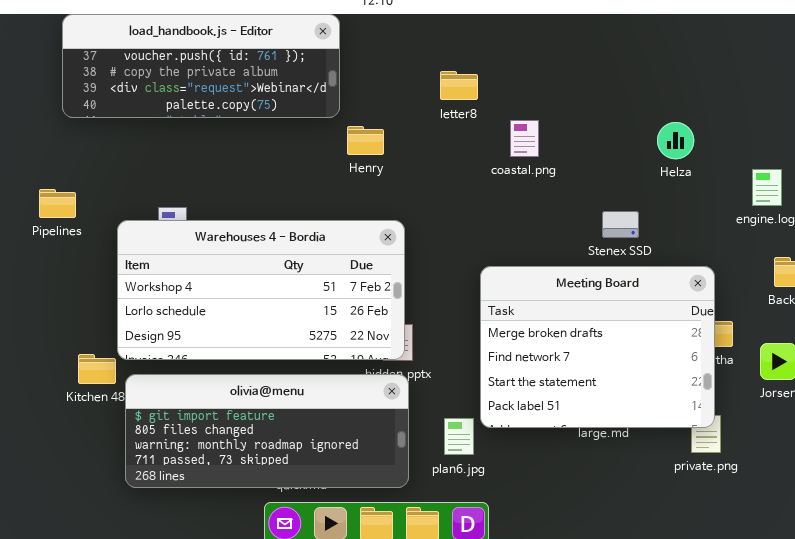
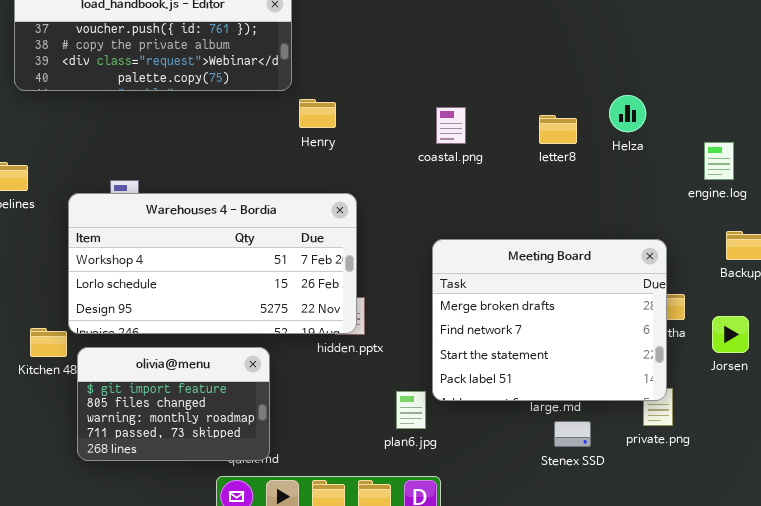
letter8: [440,71,478,100] -> [539,115,577,144], moved
coastal.png: [510,120,539,157] -> [436,107,466,144], moved
Stenex SSD: [602,211,639,238] -> [554,421,591,447], moved
olivia@menu: [125,374,409,488] -> [77,347,270,461], resized

